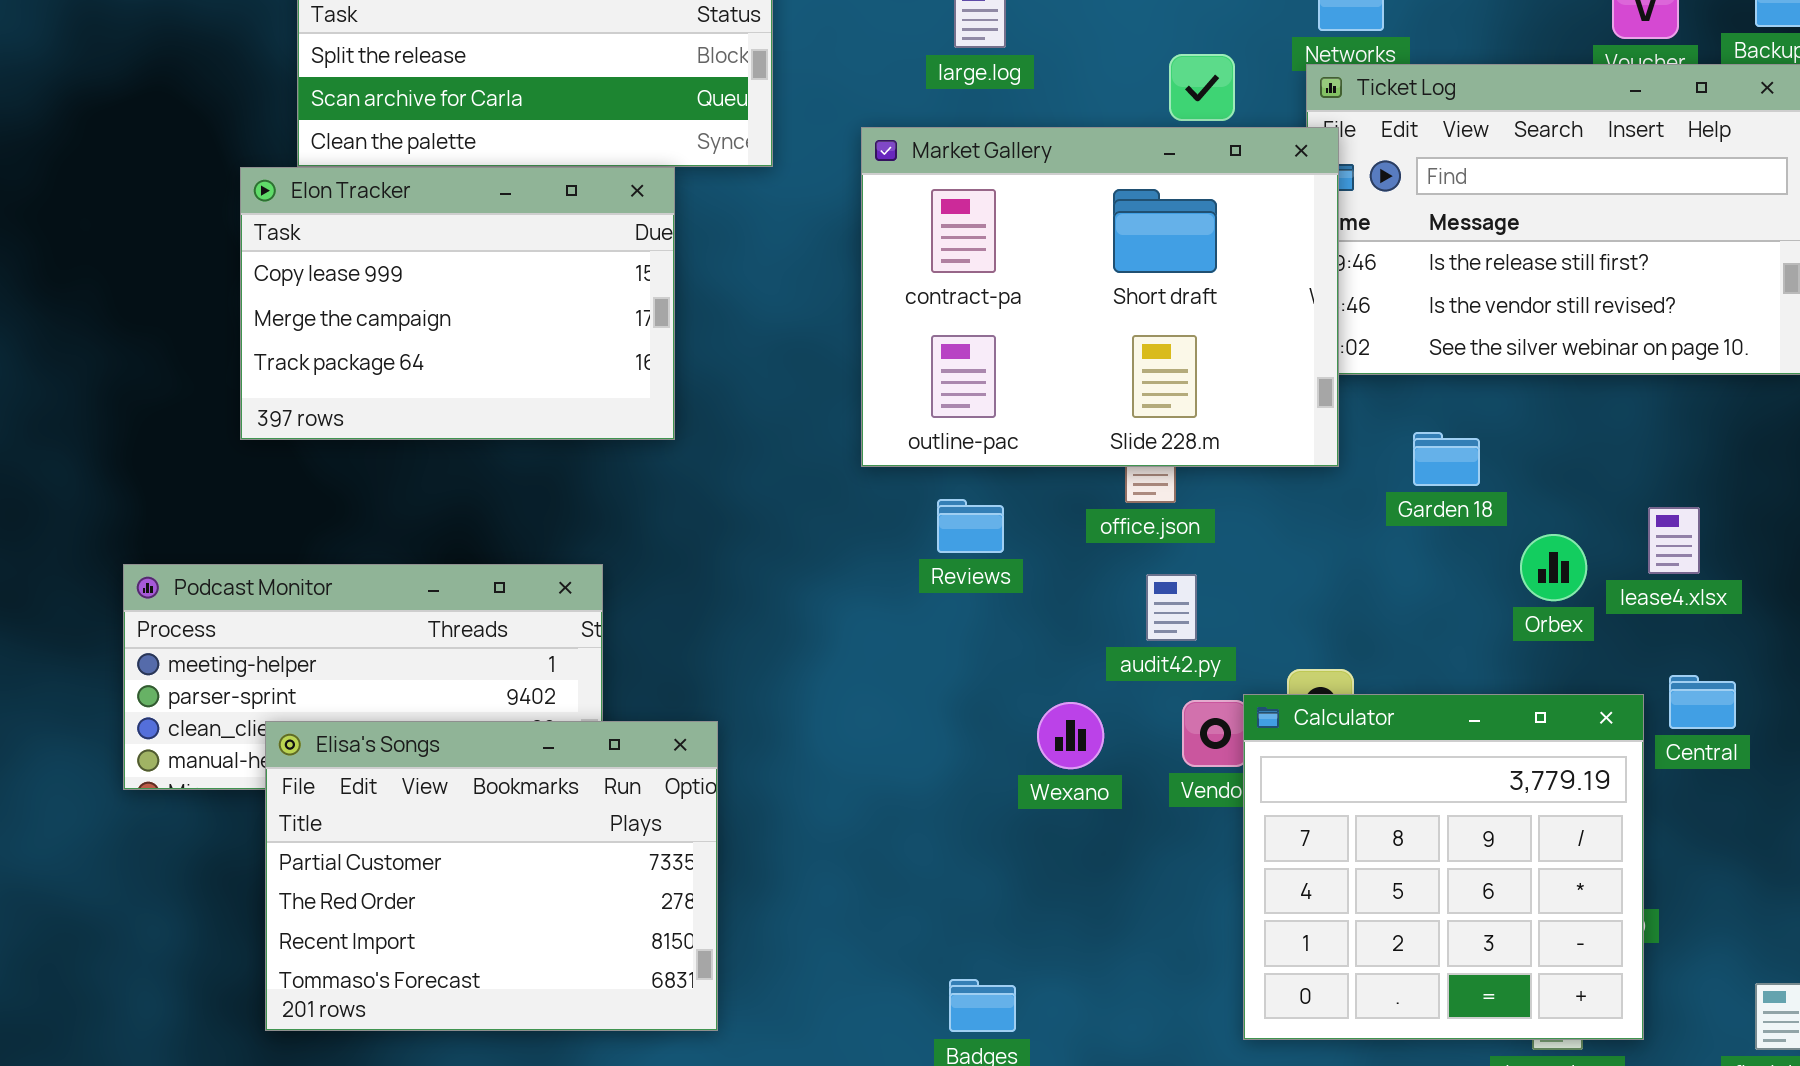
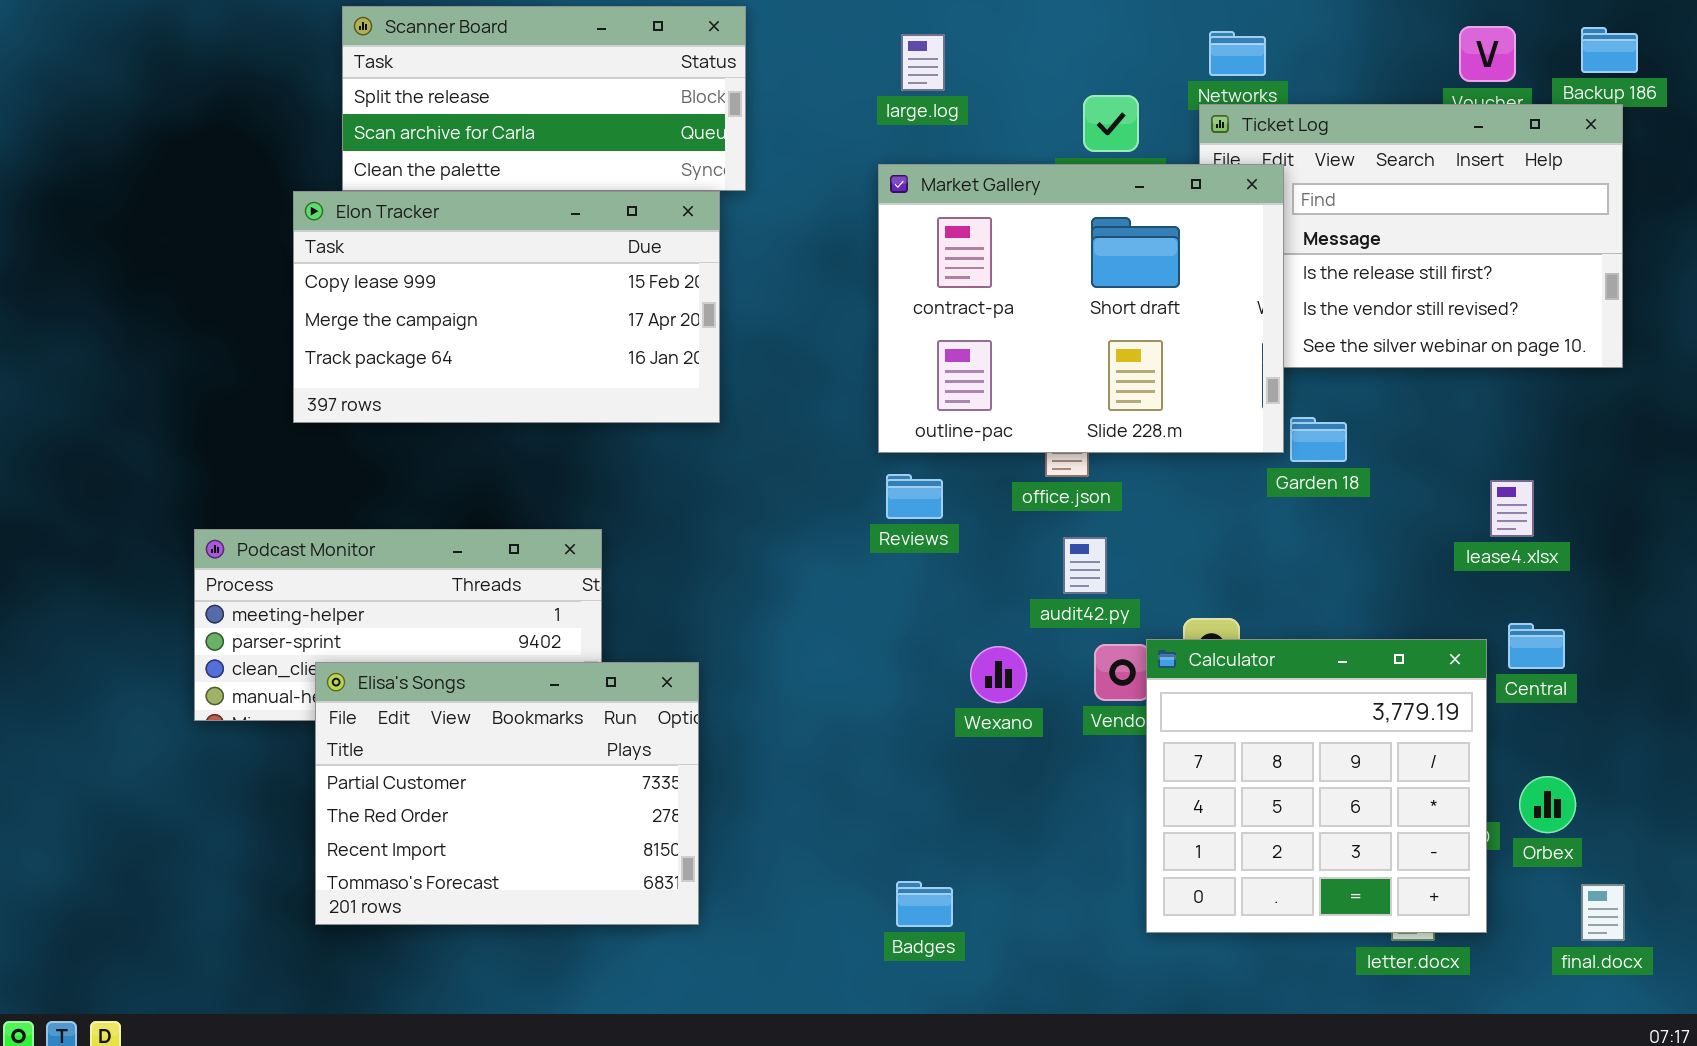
Market Gallery: [861,127,1339,467] -> [878,164,1284,453], moved
Elon Tracker: [240,167,675,440] -> [293,191,720,423], resized
Orbex: [1520,534,1587,601] -> [1519,776,1576,833], moved

